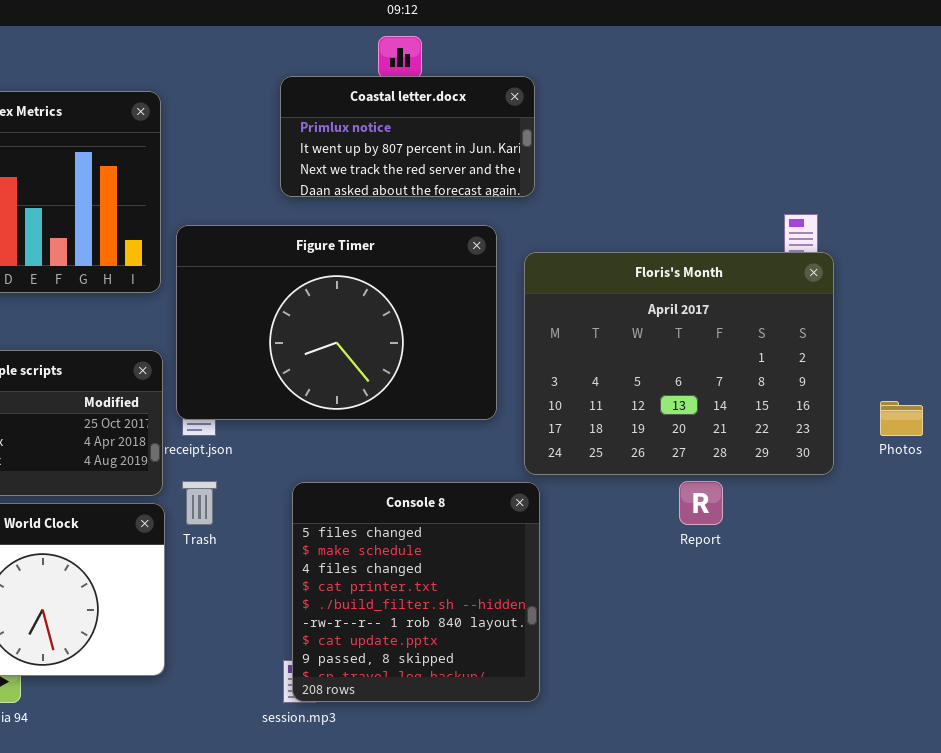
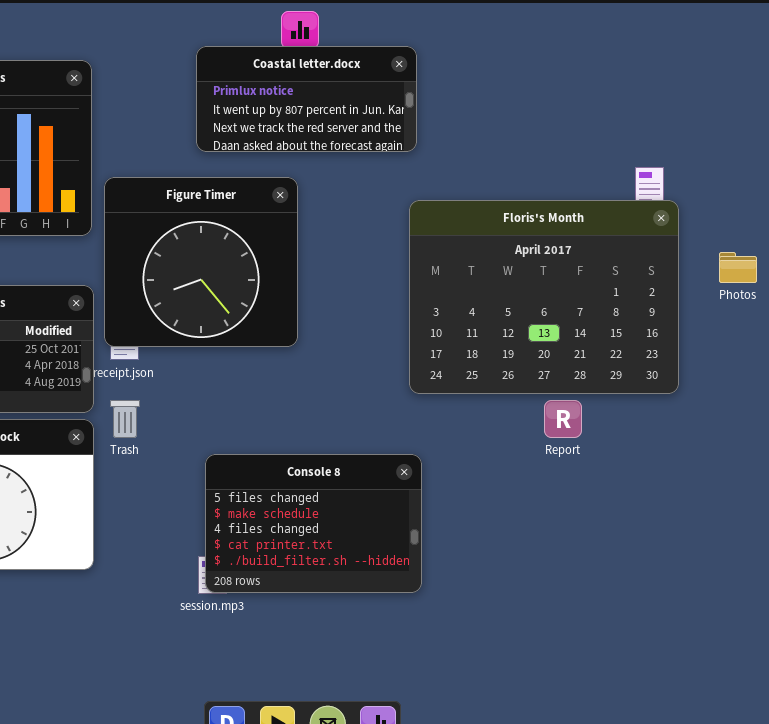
Figure Timer: [176,225,497,420] -> [104,177,298,347], resized
Photos: [880,401,923,436] -> [719,252,757,283], moved
Console 8: [292,482,540,702] -> [205,454,422,593], resized

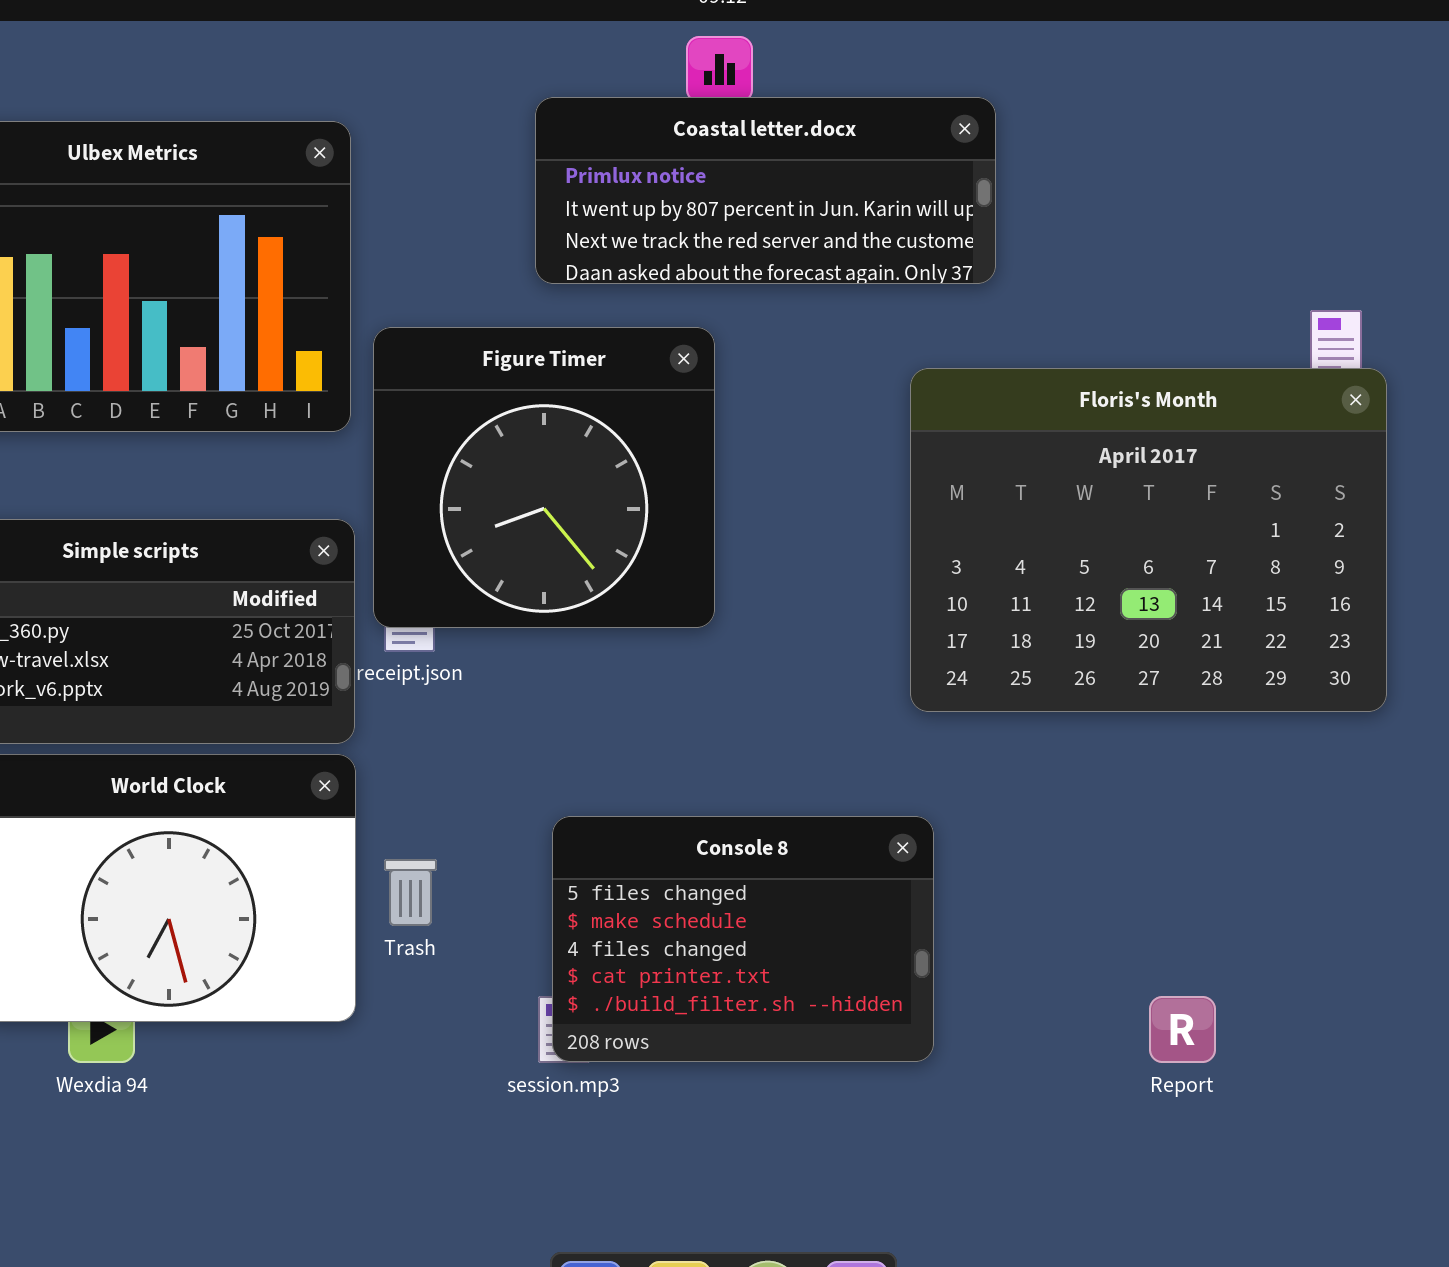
Coastal letter.docx: [196,46,417,152] -> [535,97,996,284], resized
Trash: [110,400,140,438] -> [384,859,437,926], moved
Report: [544,400,582,438] -> [1149,996,1216,1063], moved

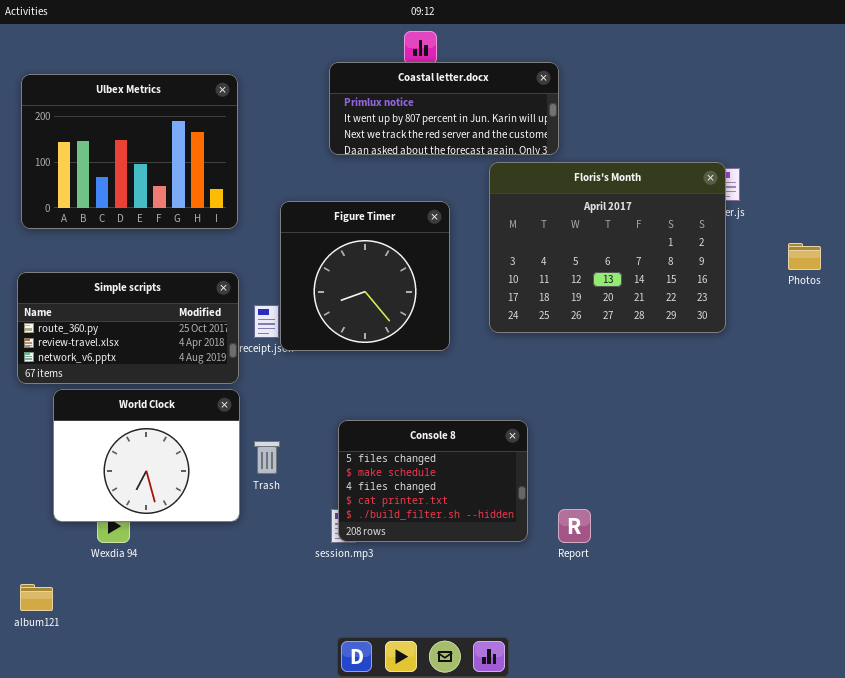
Figure Timer: [373,327,715,628] -> [280,201,450,351], moved
Floris's Month: [910,368,1387,712] -> [489,162,726,333], moved
Report: [1149,996,1216,1063] -> [558,509,591,543], moved

